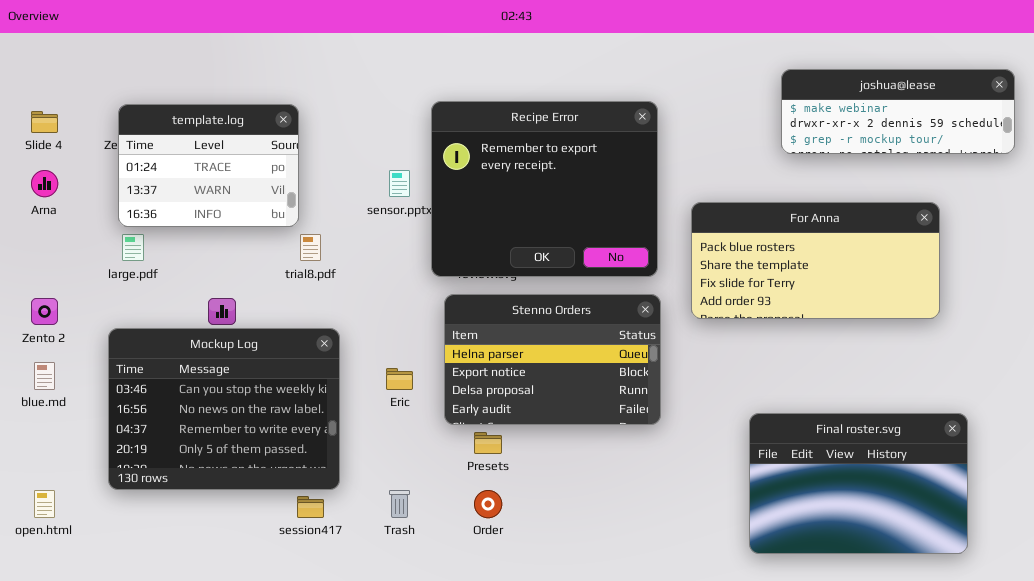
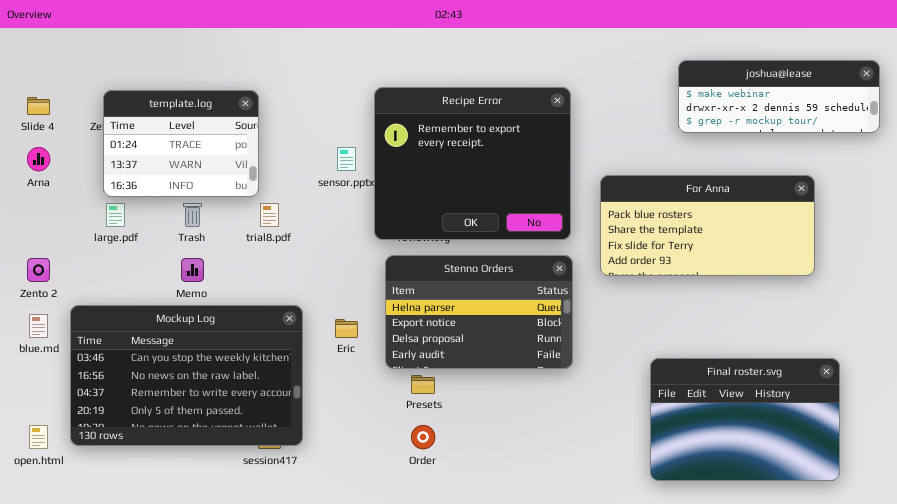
Mockup Log: [108,328,340,490] -> [70,305,303,446], moved, resized
Trash: [389,490,410,518] -> [183,203,202,227], moved

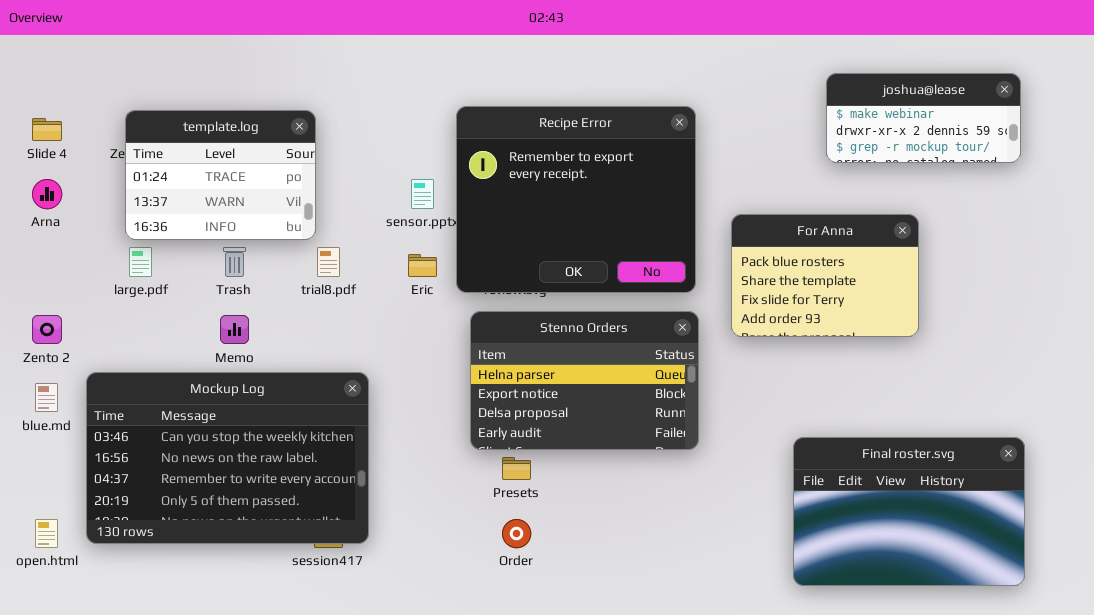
joshua@lease: [678,60,880,133] -> [826,73,1021,163], resized
For Anna: [600,175,815,276] -> [731,214,919,337], resized
Eric: [335,319,358,338] -> [408,254,437,277], moved

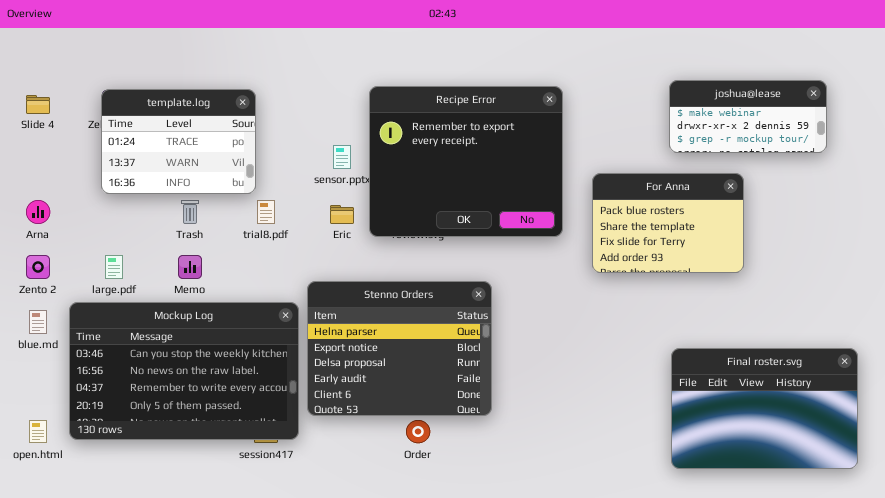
joshua@lease: [826,73,1021,163] -> [669,80,827,153], moved
Arna: [32,179,62,209] -> [26,200,50,224], moved
large.pdf: [129,247,152,277] -> [105,255,123,279], moved
Stenno Orders: [470,311,699,450] -> [307,281,492,416], moved, resized
Final roster.svg: [793,437,1025,586] -> [671,348,858,469], moved

